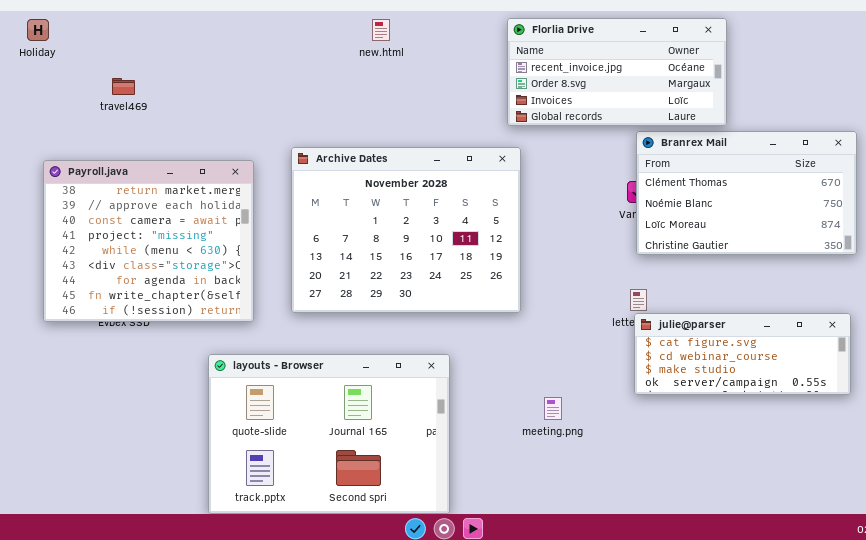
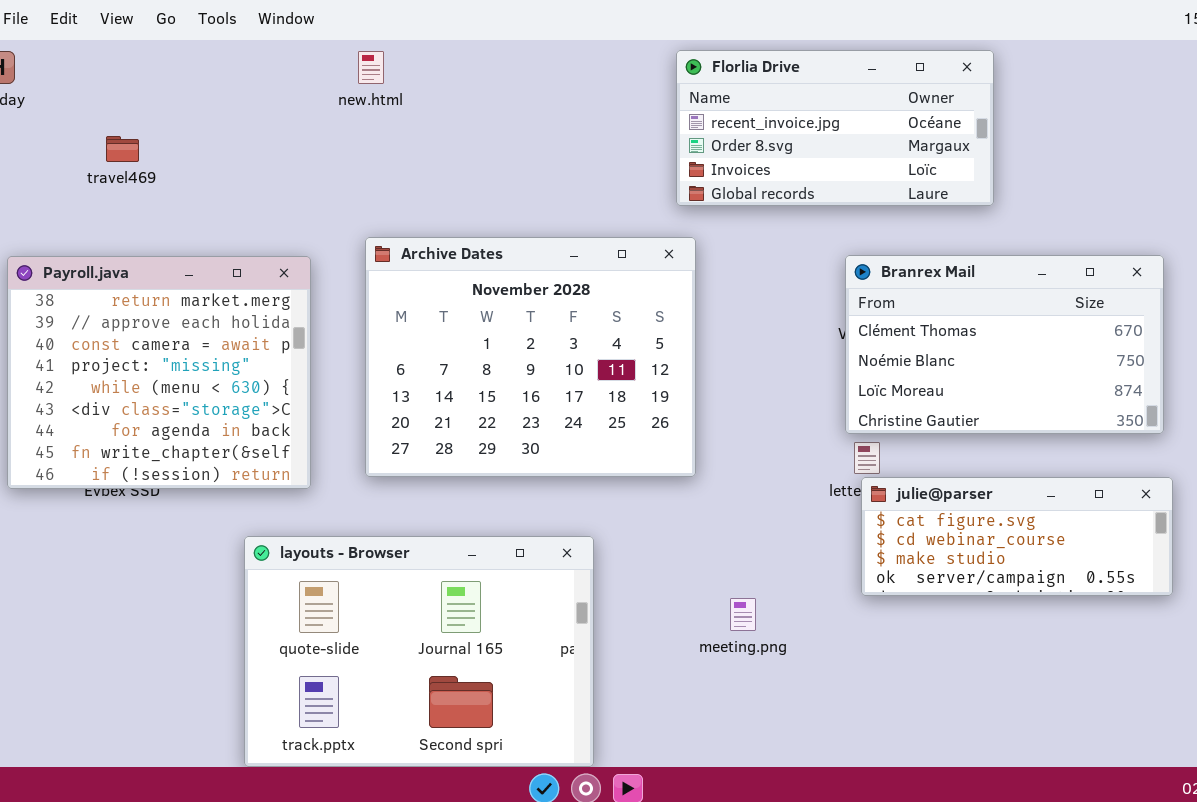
new.html: [372,19,390,41] -> [358,51,384,84], moved
Branrex Mail: [636,131,857,255] -> [845,255,1164,434], moved

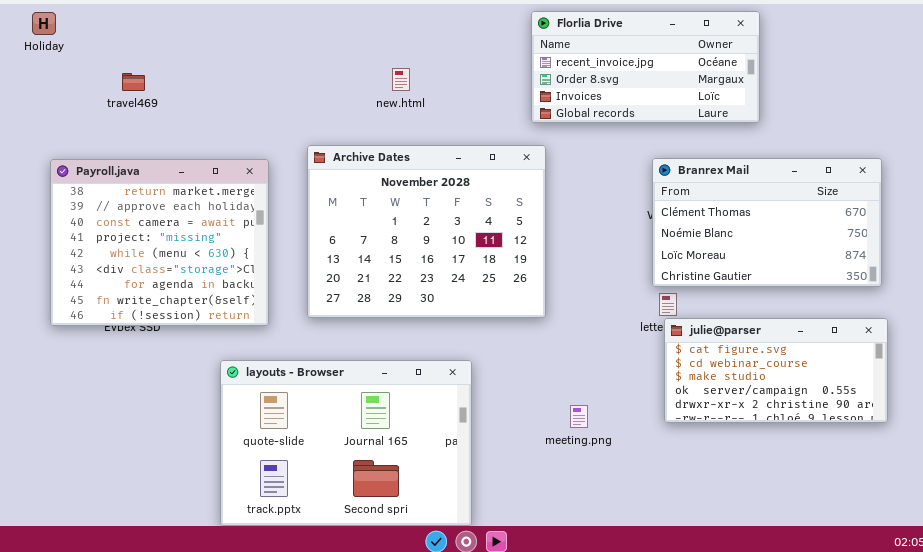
new.html: [358,51,384,84] -> [392,68,410,91], moved
julie@parser: [861,477,1173,596] -> [664,318,888,423], resized

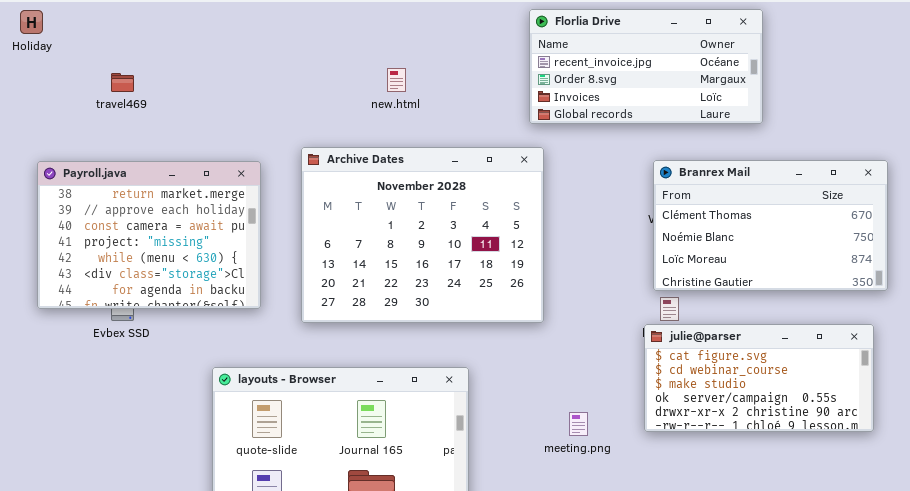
Payroll.java: [50,159,269,326] -> [37,161,261,309], resized
julie@parser: [664,318,888,423] -> [644,324,874,432], moved

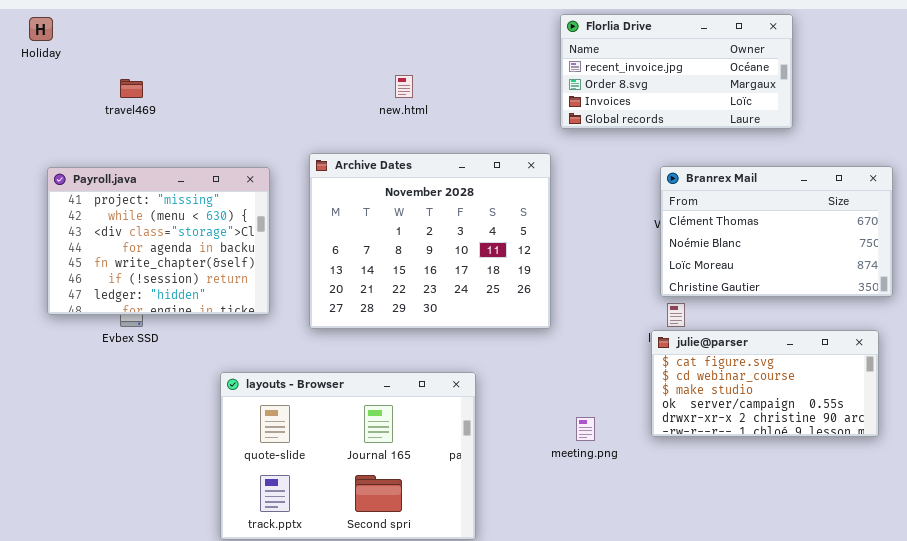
Florlia Drive: [529,9,763,124] -> [560,14,793,129], moved
Payroll.java: [37,161,261,309] -> [47,167,270,315], scrolled down 3 rows

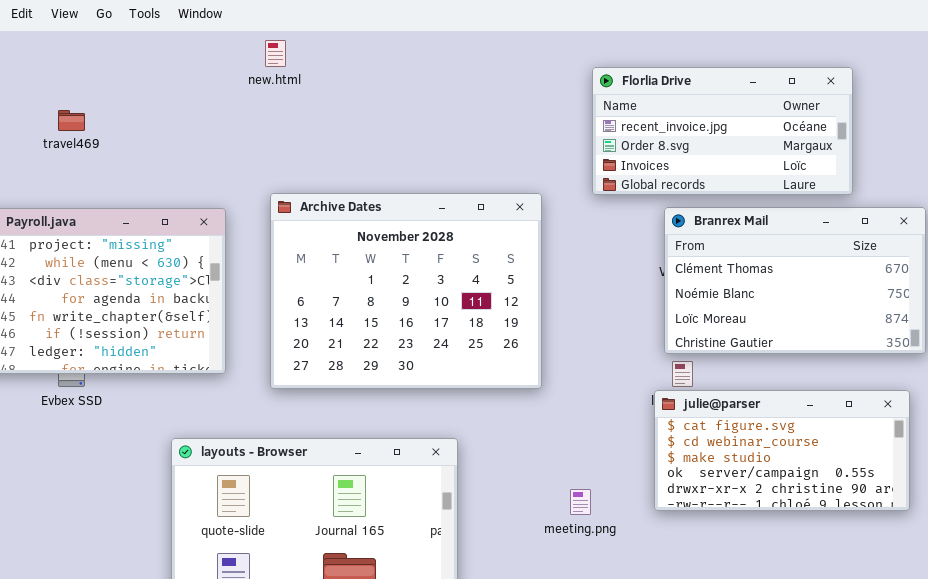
Florlia Drive: [560,14,793,129] -> [592,67,853,195], moved
new.html: [395,75,413,98] -> [265,40,286,67], moved

